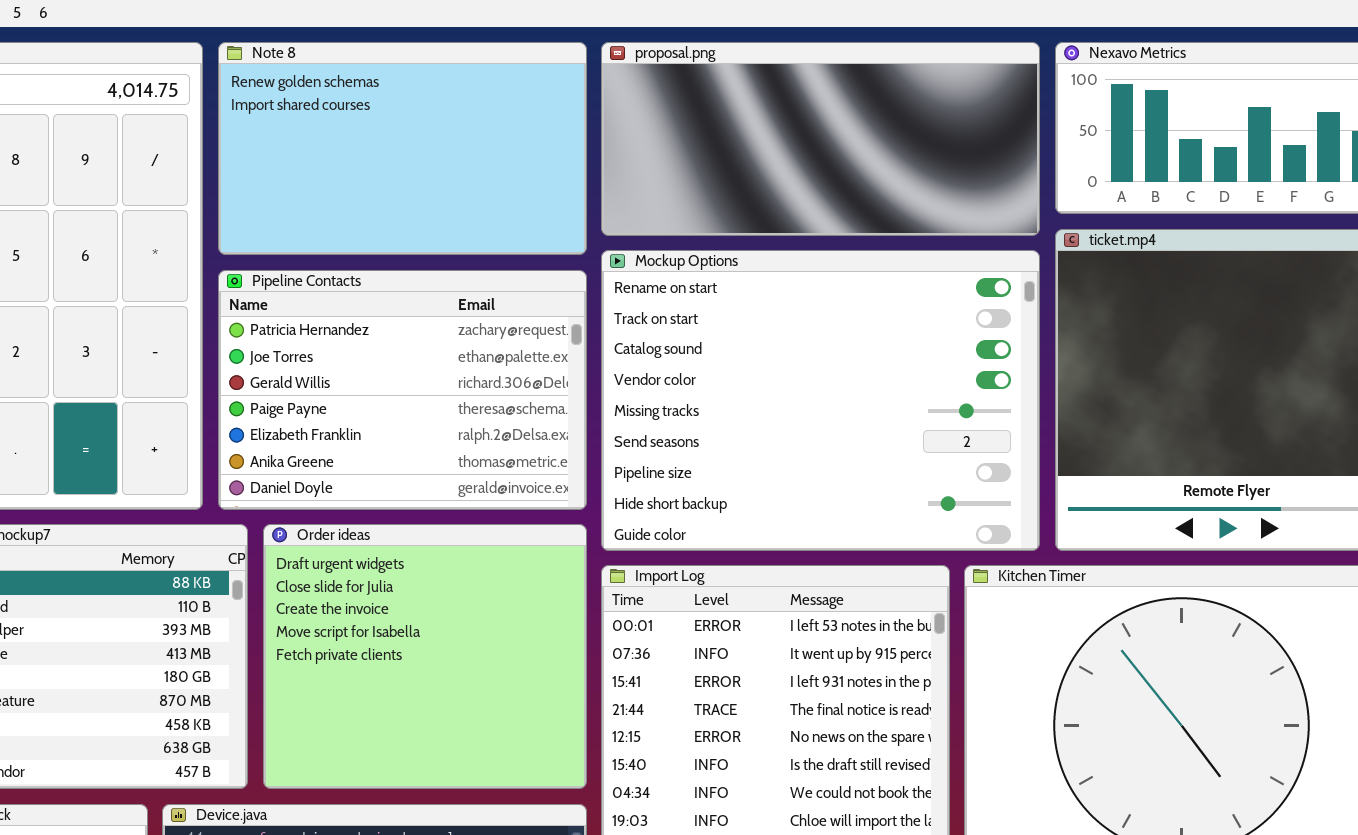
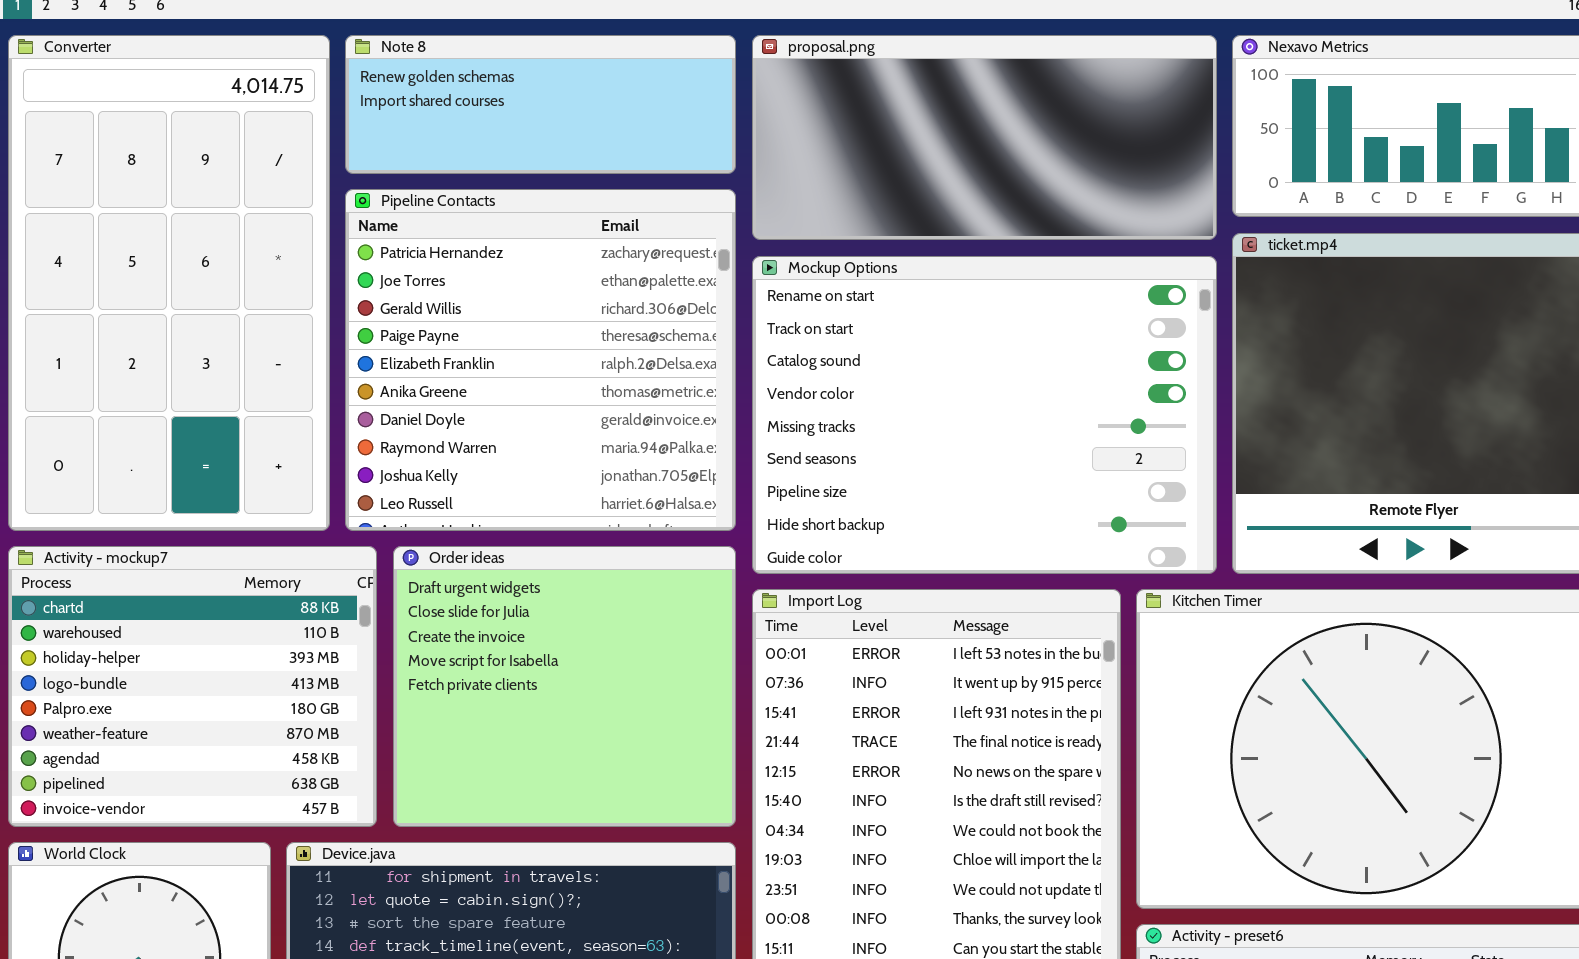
Note 8: [218,42,587,255] -> [345,35,736,174], resized
Pipeline Contacts: [218,270,587,510] -> [345,189,736,531], resized

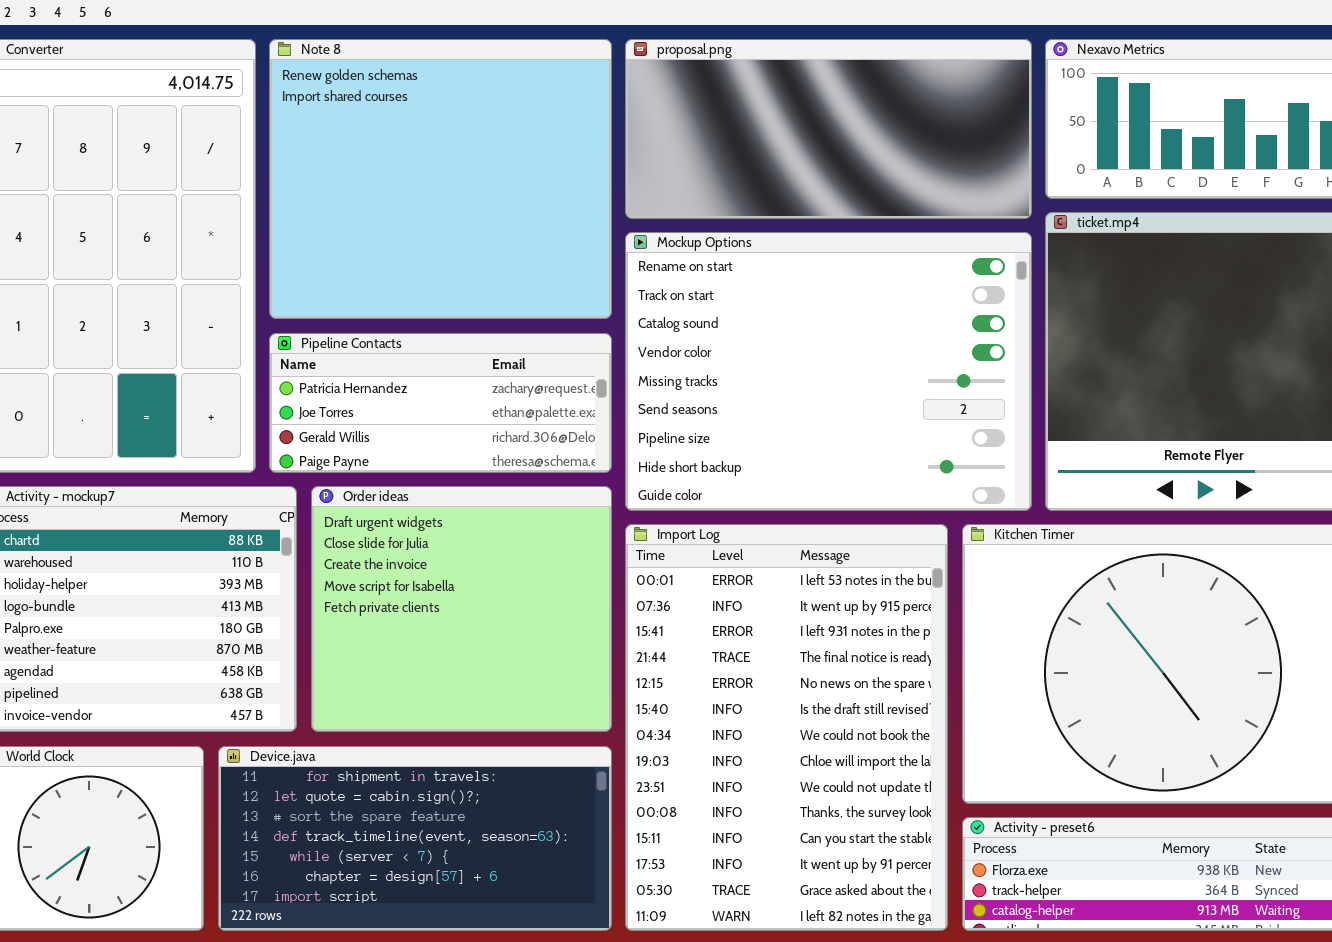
Note 8: [345,35,736,174] -> [269,39,612,319], resized
Pipeline Contacts: [345,189,736,531] -> [269,333,612,473], resized

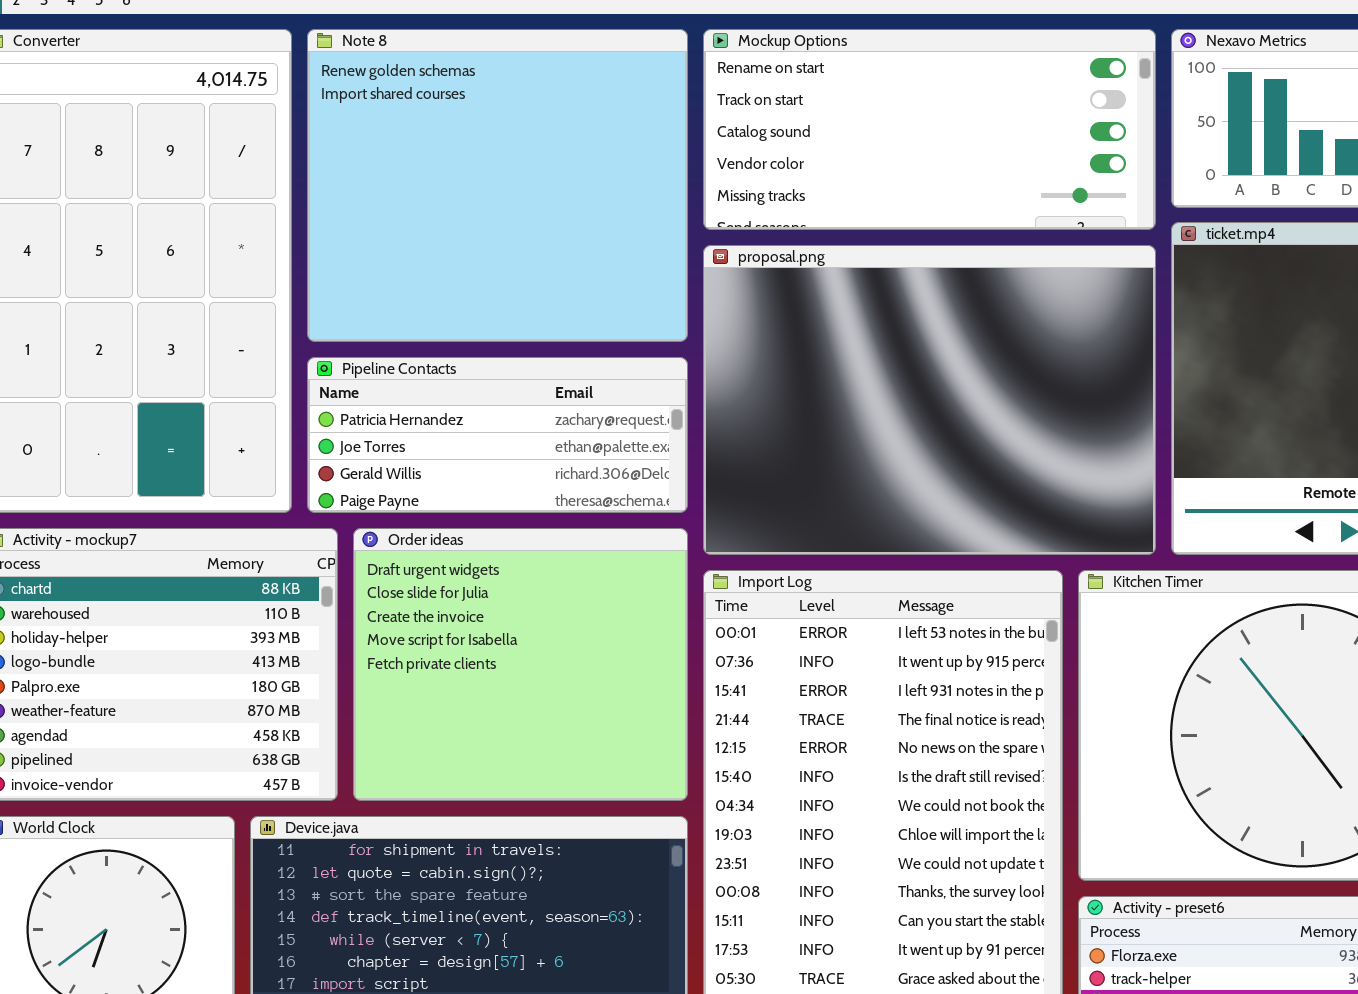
proposal.png: [625,39,1032,219] -> [703,245,1156,555], moved, resized
Mockup Options: [625,232,1032,511] -> [703,29,1156,230], moved, resized

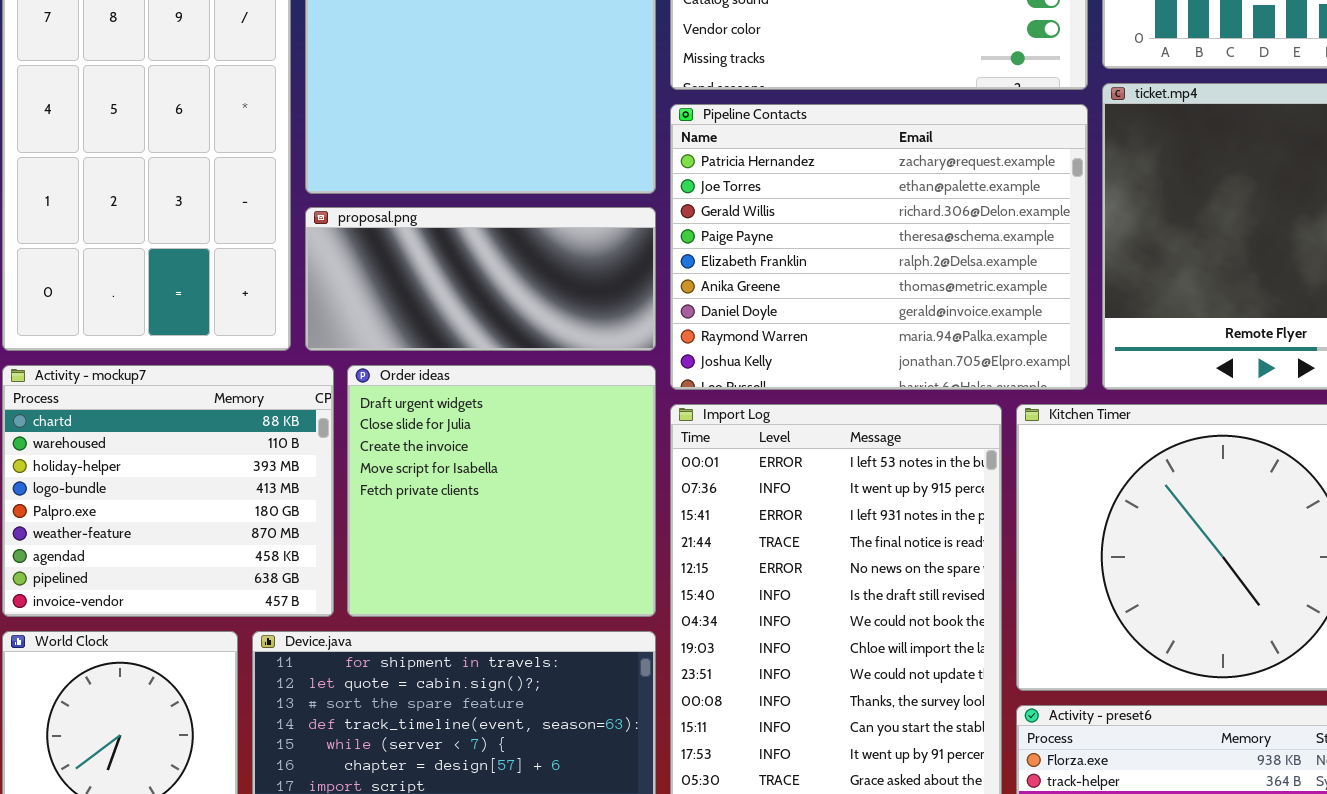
proposal.png: [703,245,1156,555] -> [305,207,656,351], moved, resized
Pipeline Contacts: [307,357,688,513] -> [670,104,1088,390], moved, resized

